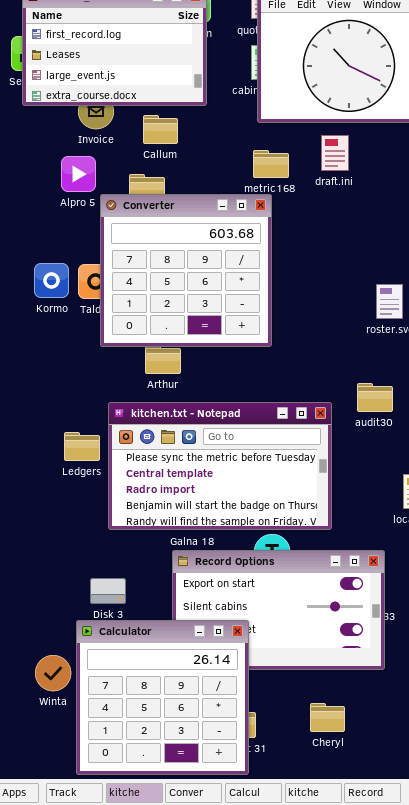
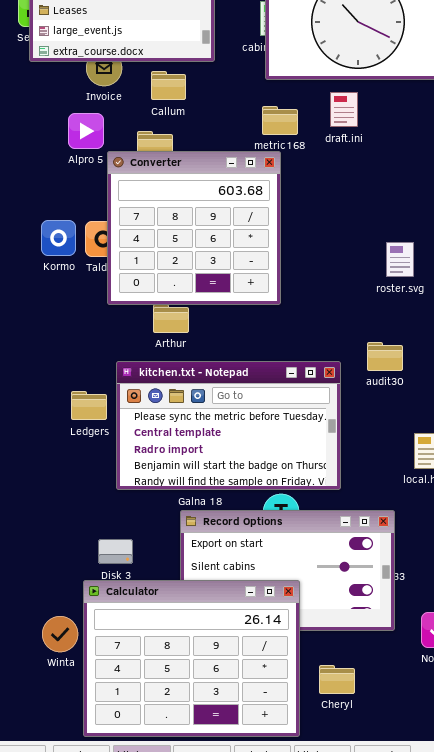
Calculator: [76,620,249,775] -> [83,580,300,737], resized

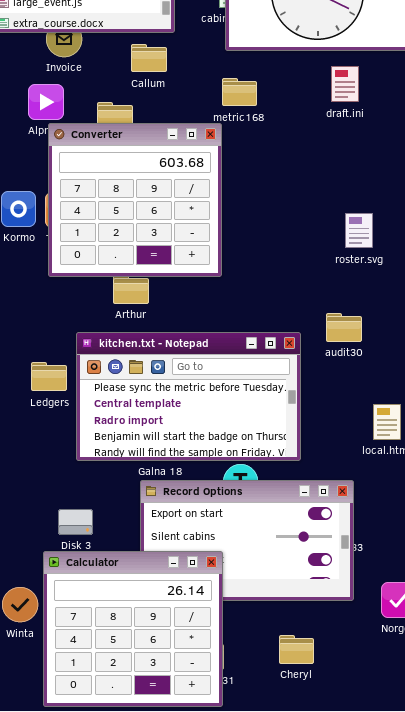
Callum: [151,71,186,100] -> [131,44,167,72], moved
draft.ini: [330,92,358,127] -> [331,66,359,102], moved
Converter: [107,151,281,305] -> [48,123,222,277], moved
Calculator: [83,580,300,737] -> [43,551,223,707], resized

